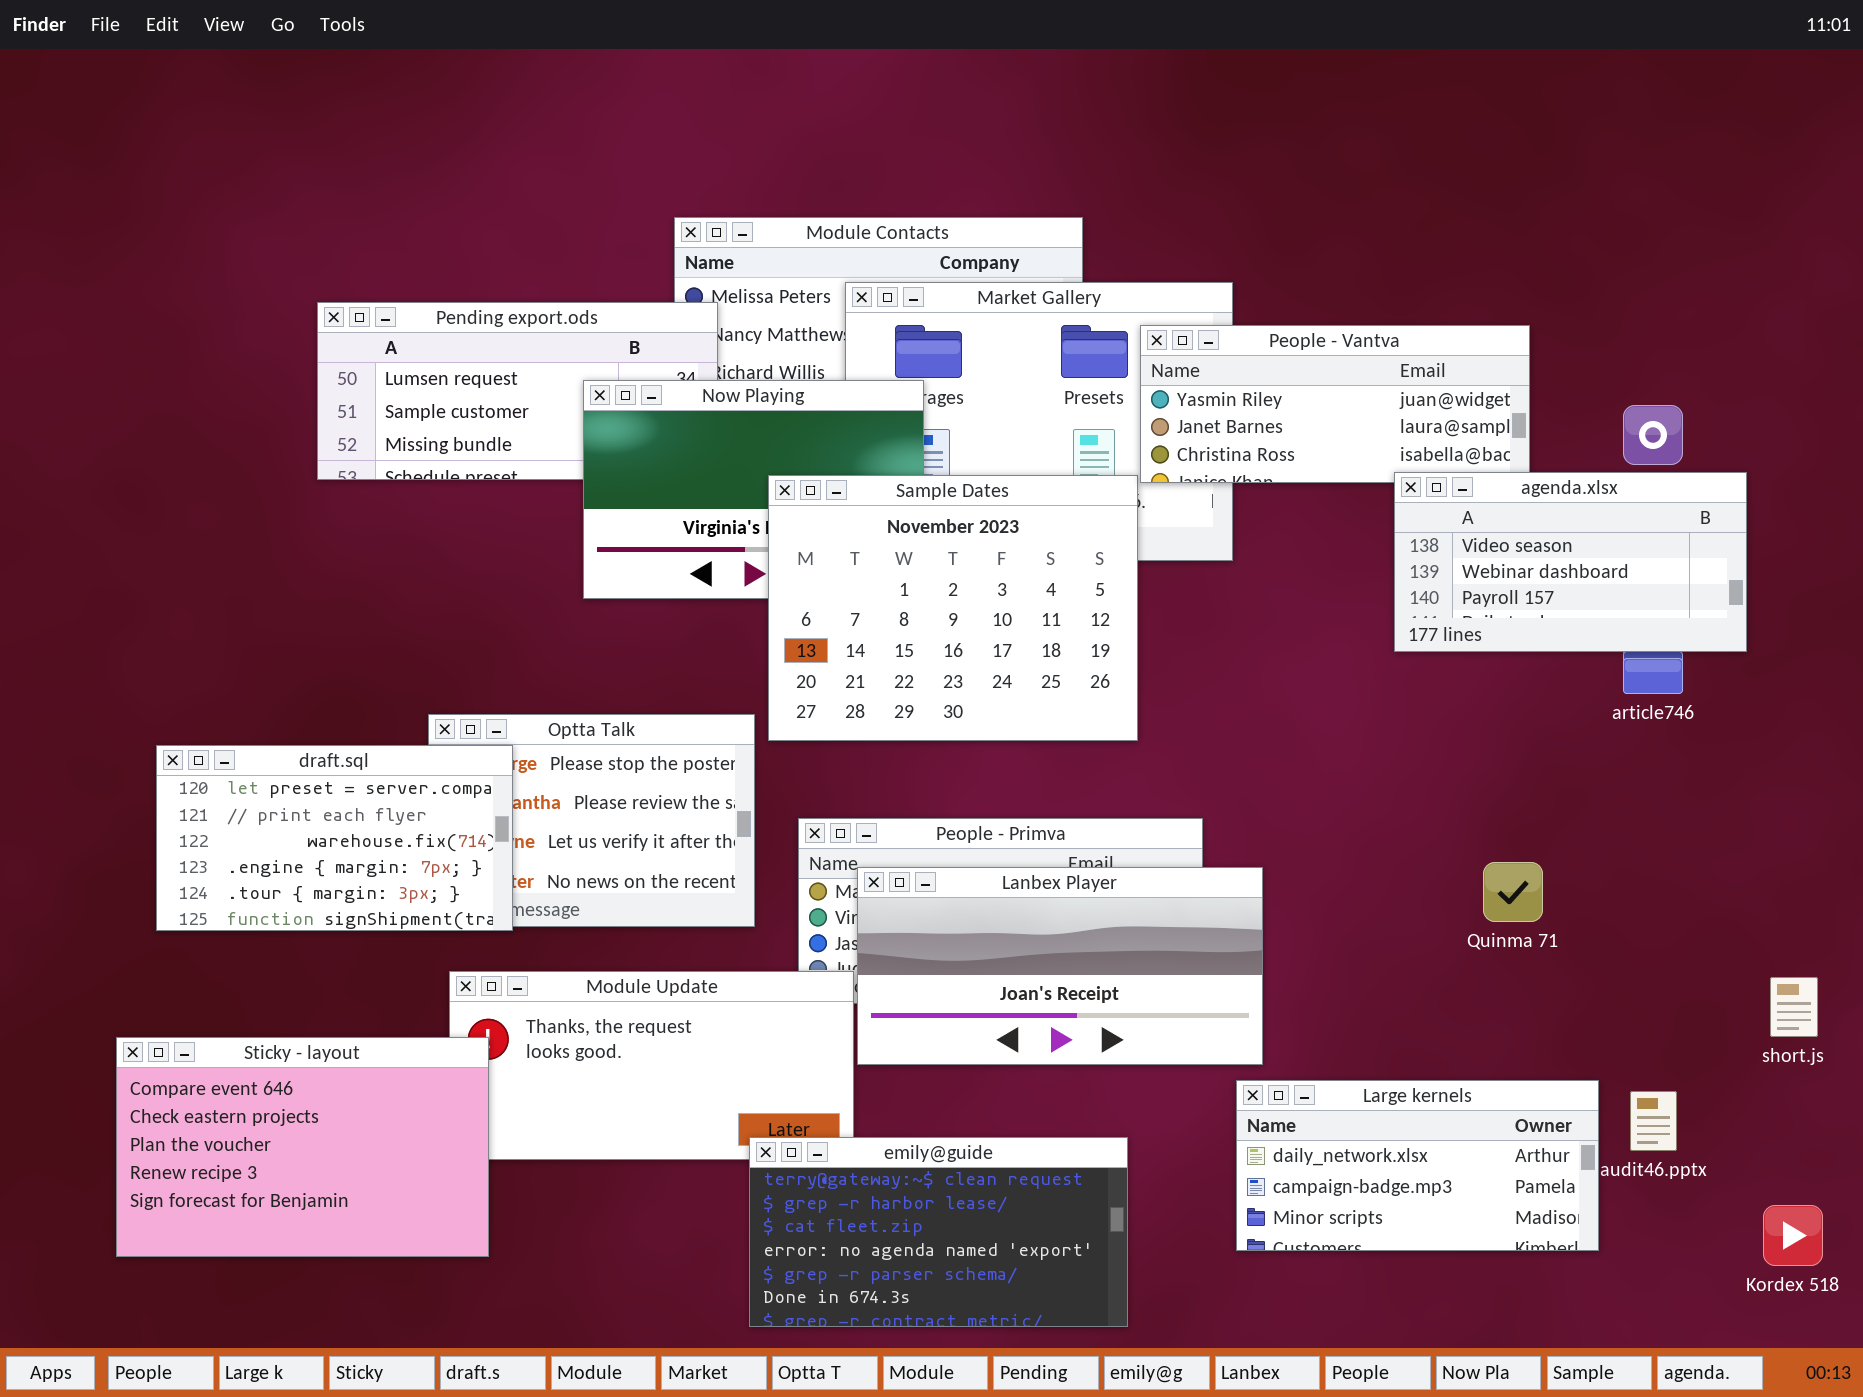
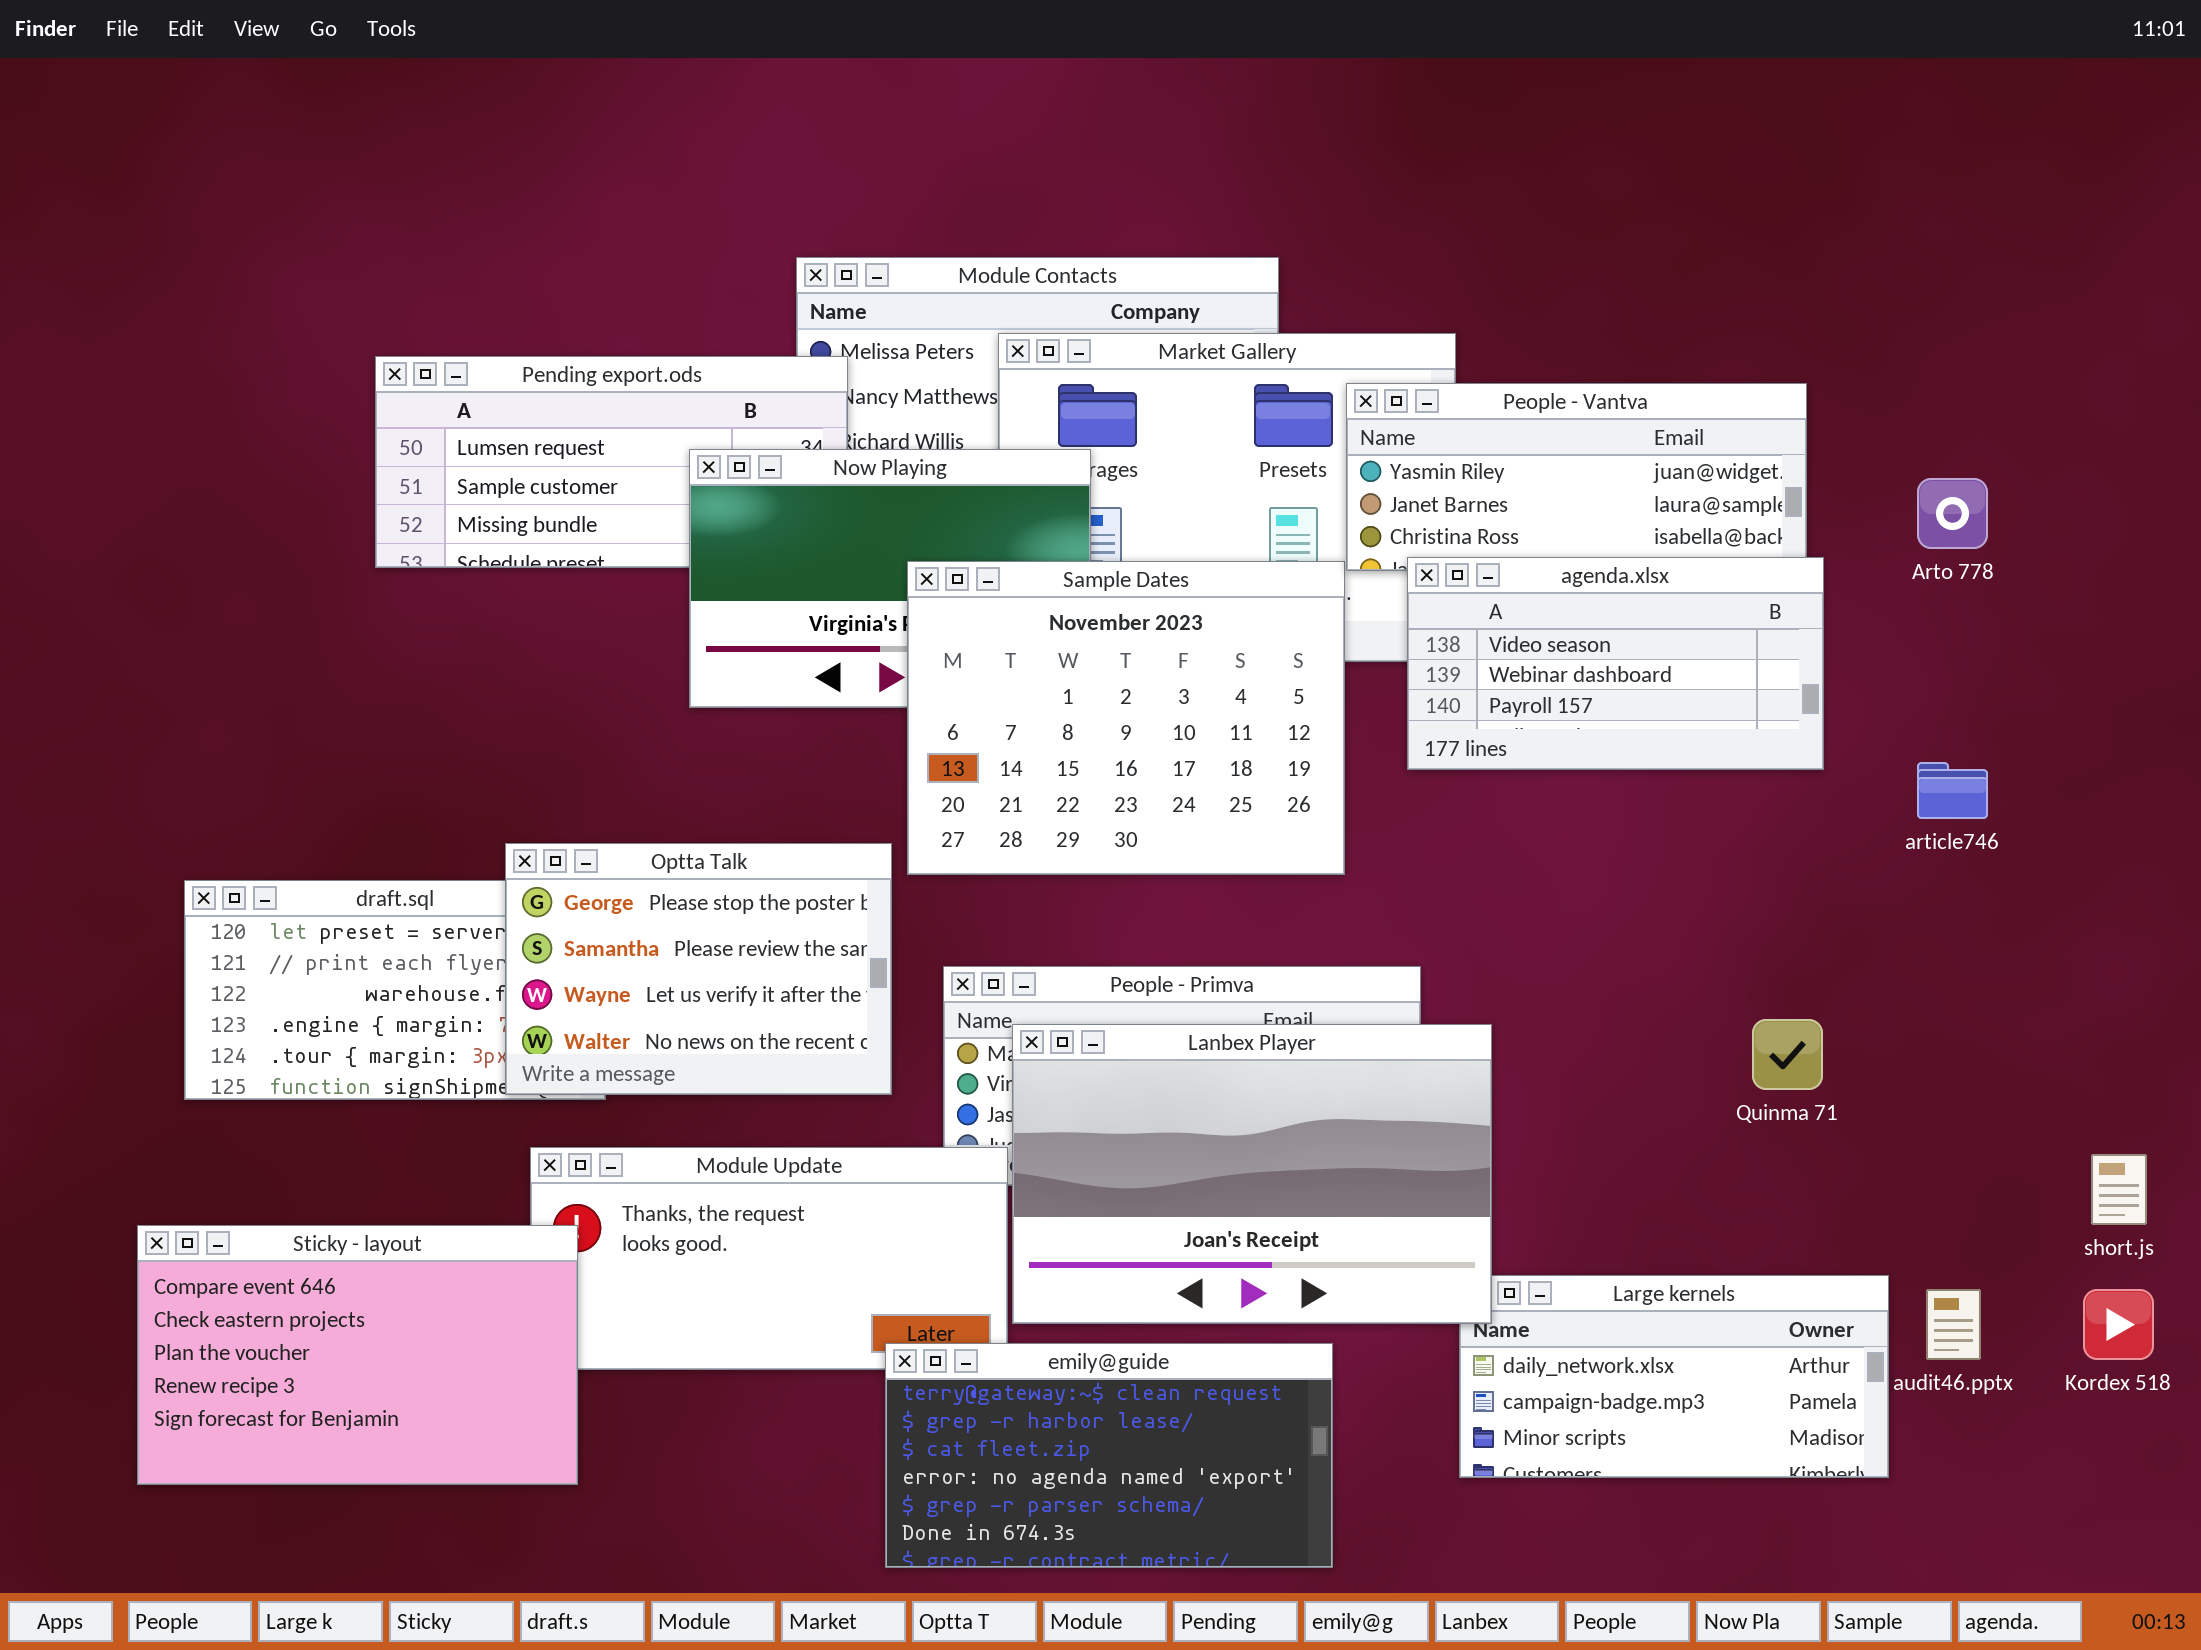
agenda.xlsx: [1394,472,1747,652] -> [1407,557,1824,770], moved
Optta Talk: [428,714,755,927] -> [505,843,892,1095], raised
Lanbex Player: [857,867,1263,1065] -> [1012,1024,1492,1324], resized
Kordex 518: [1763,1205,1823,1266] -> [2083,1289,2154,1360], moved

